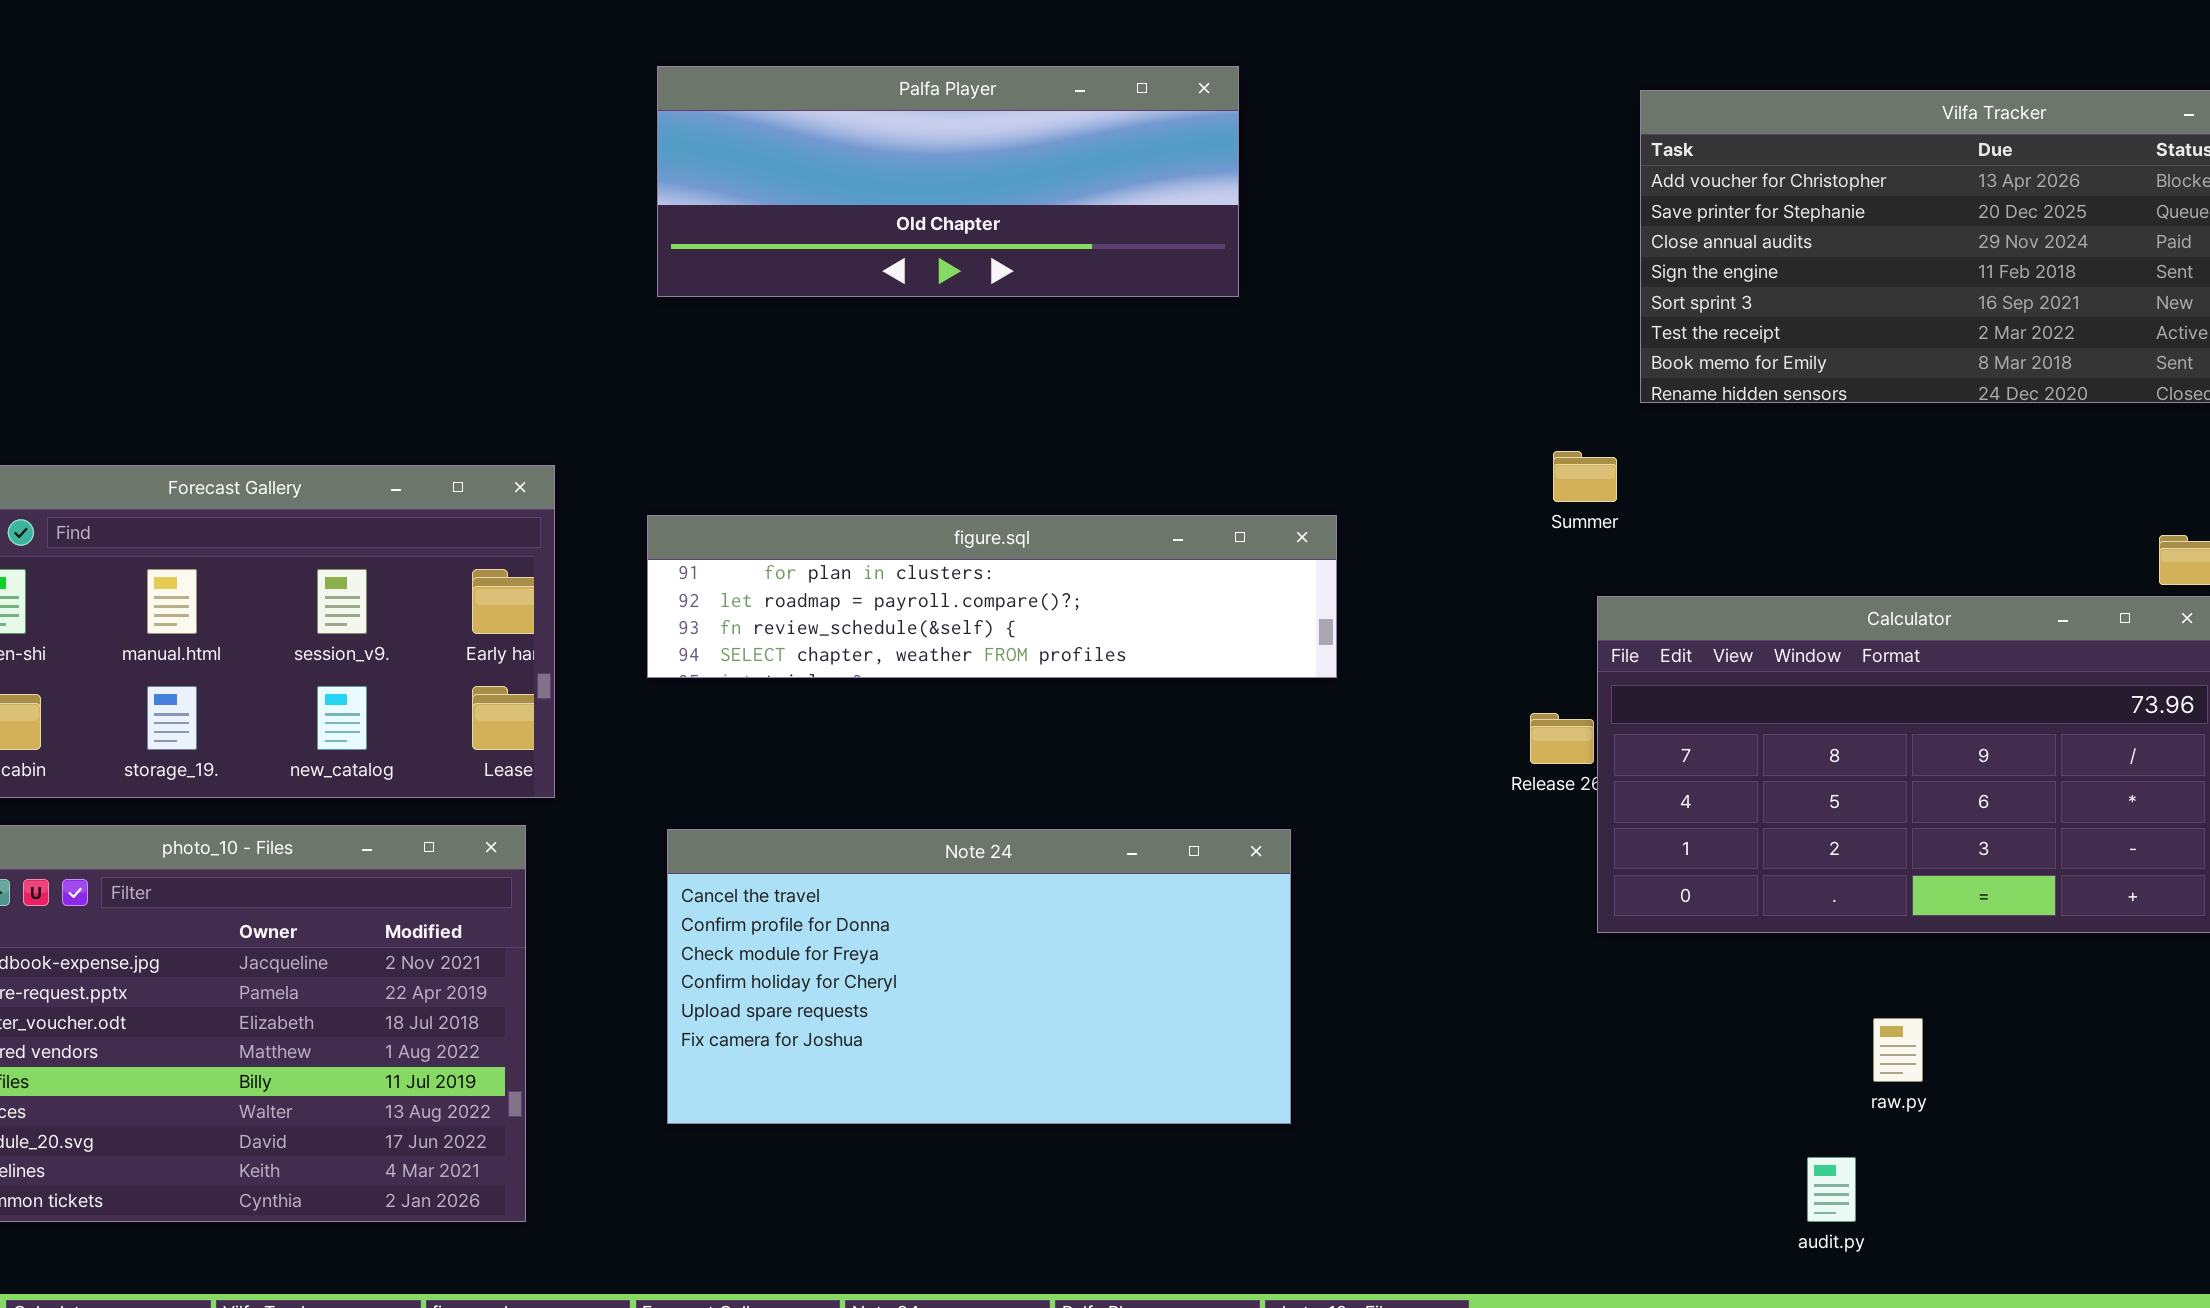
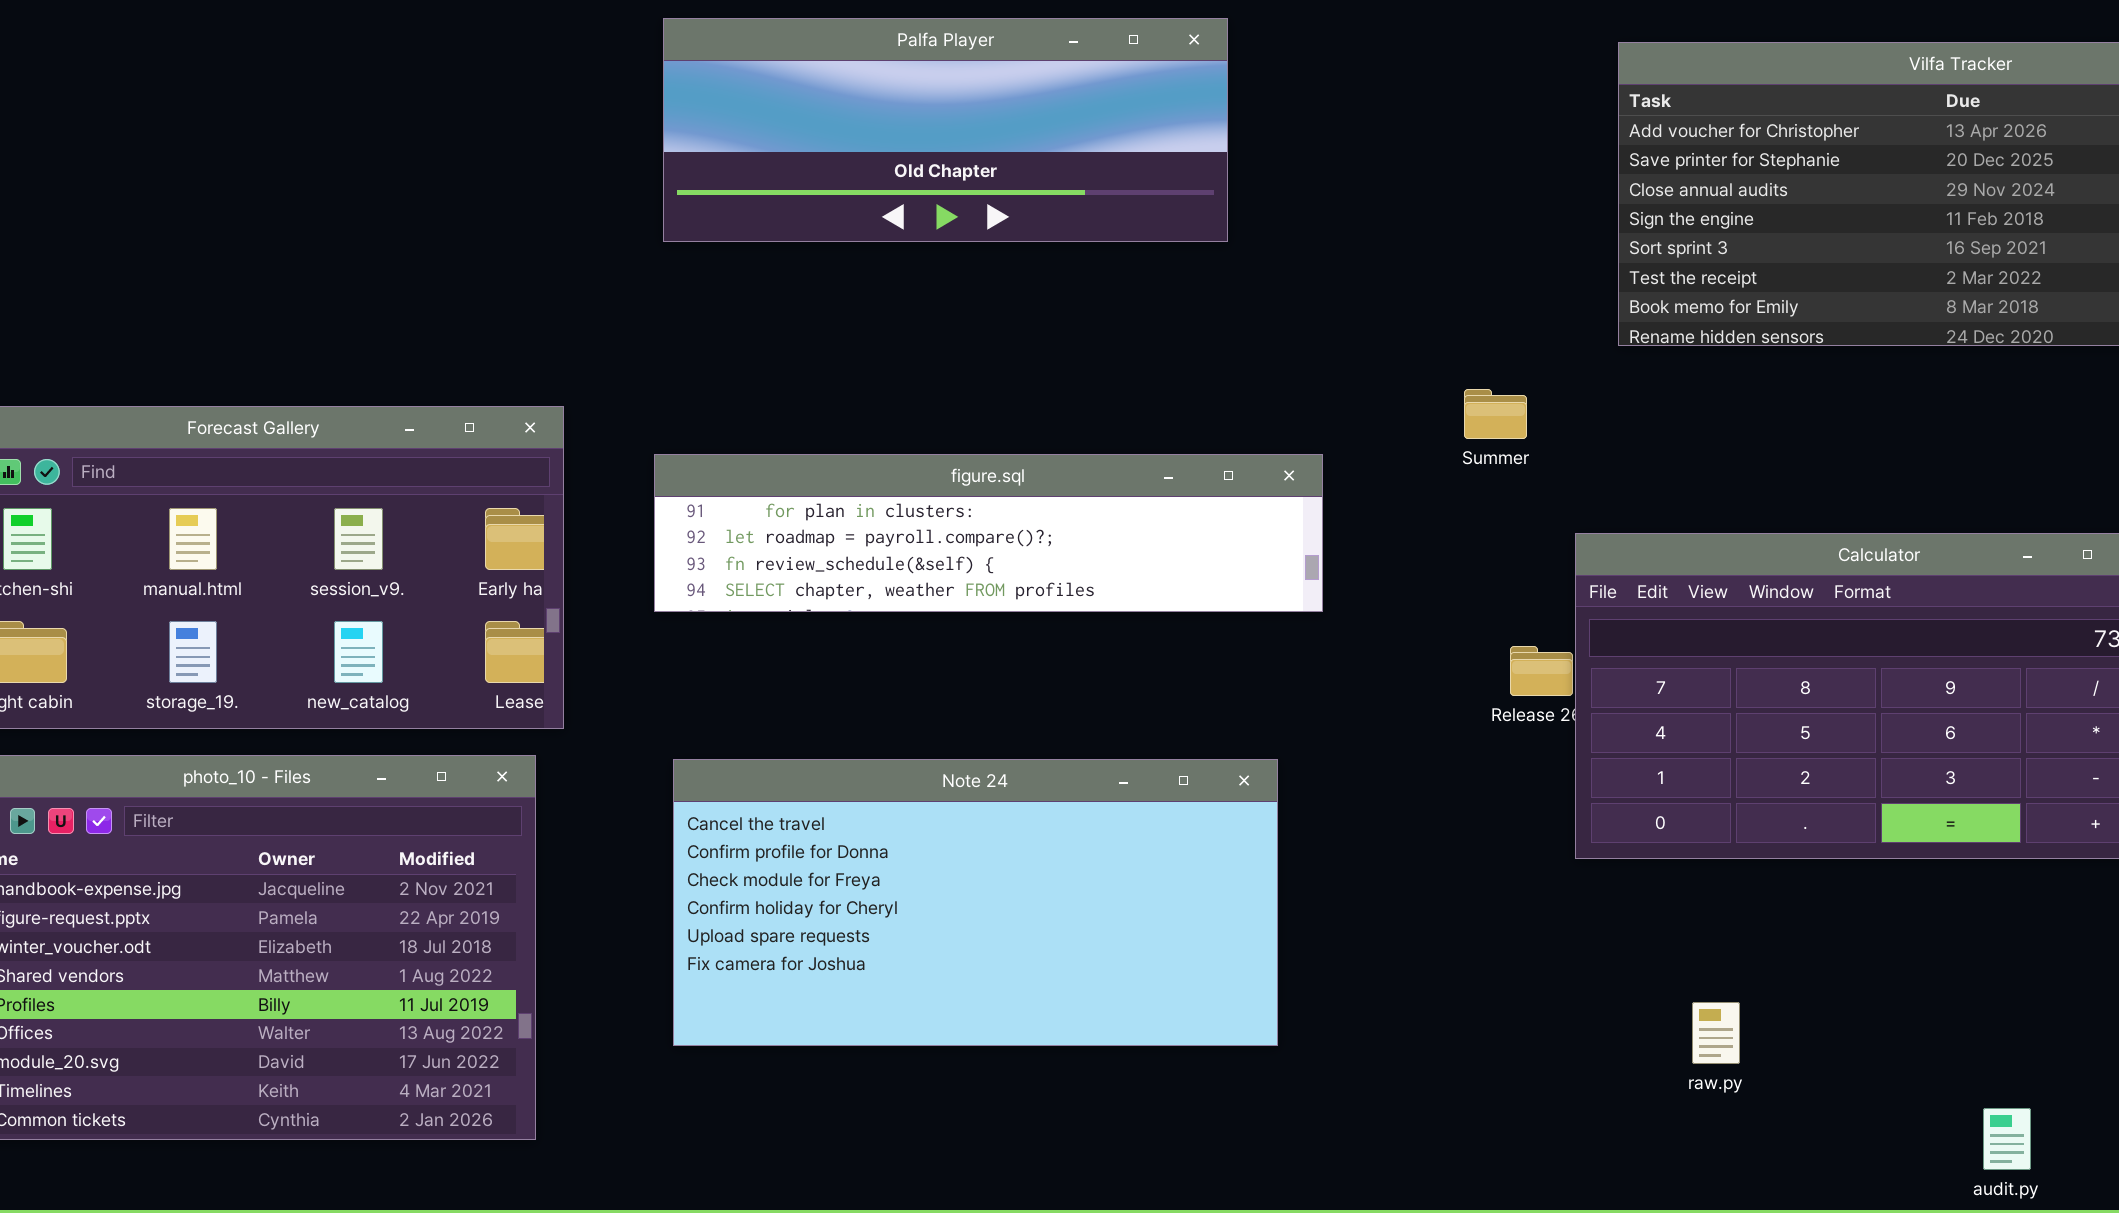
Summer: [1553,451,1617,502] -> [1464,389,1527,439], moved
raw.py: [1873,1018,1923,1082] -> [1692,1002,1740,1064], moved
audit.py: [1807,1157,1856,1222] -> [1983,1108,2031,1170], moved

